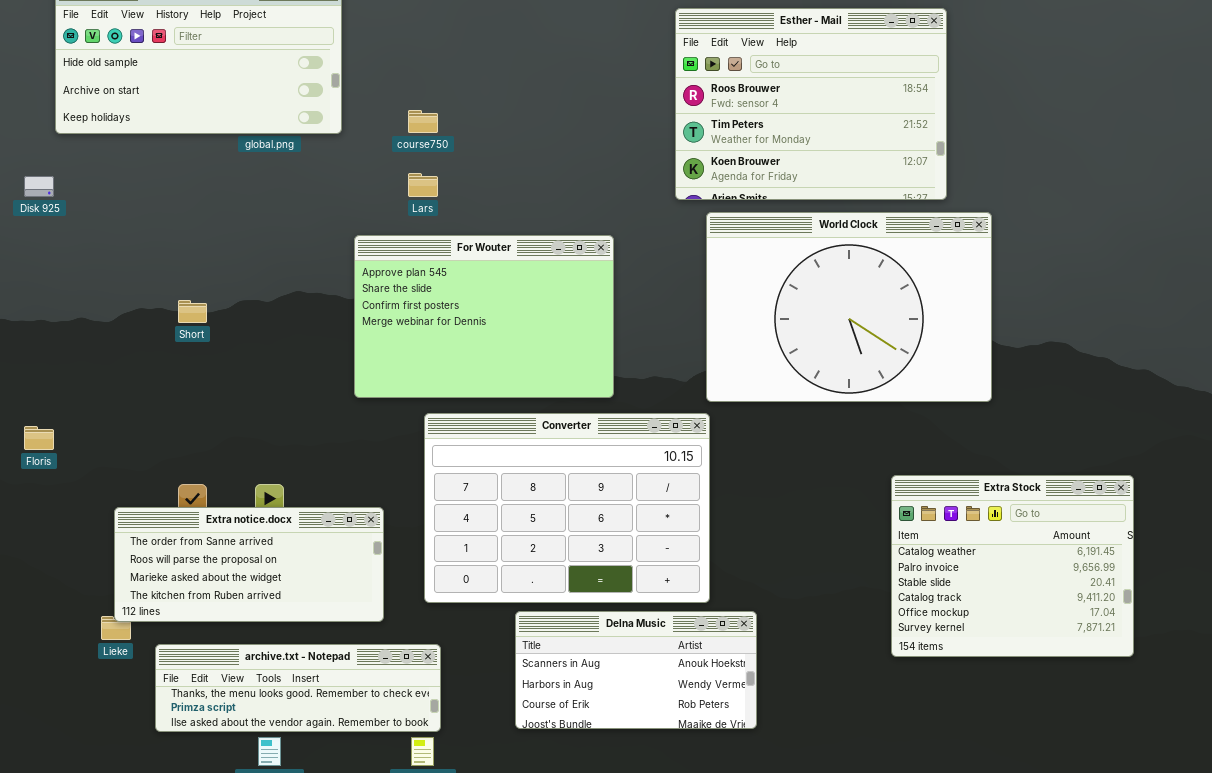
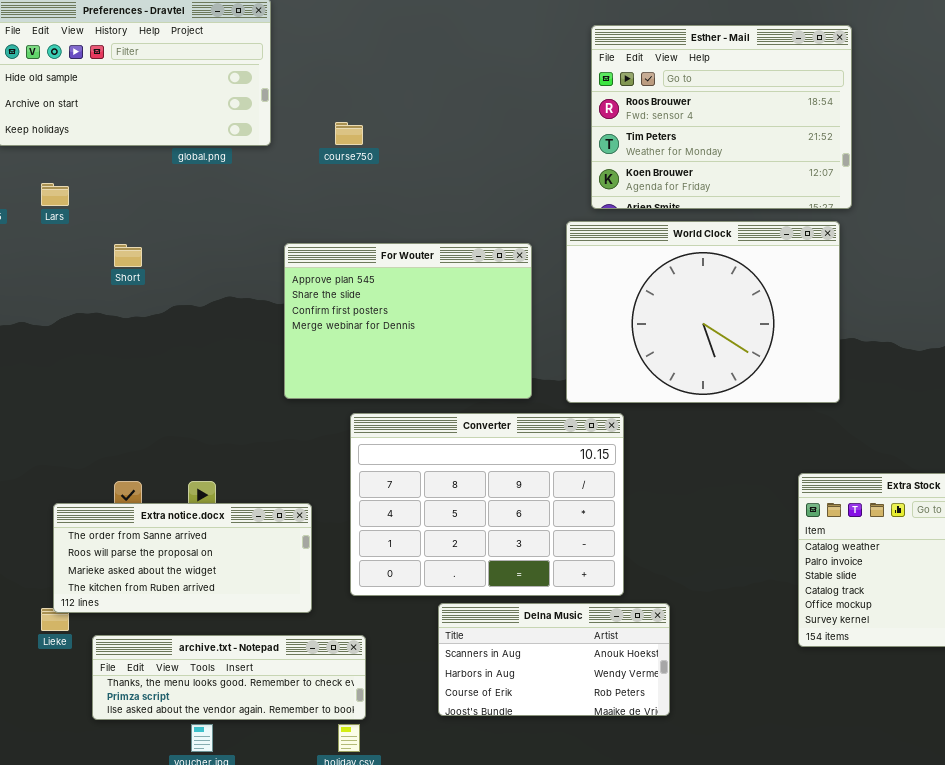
Lars: [408,173,438,197] -> [41,183,69,206], moved
World Clock: [706,212,992,402] -> [566,221,840,403], moved
Short: [178,300,207,323] -> [114,244,142,267], moved

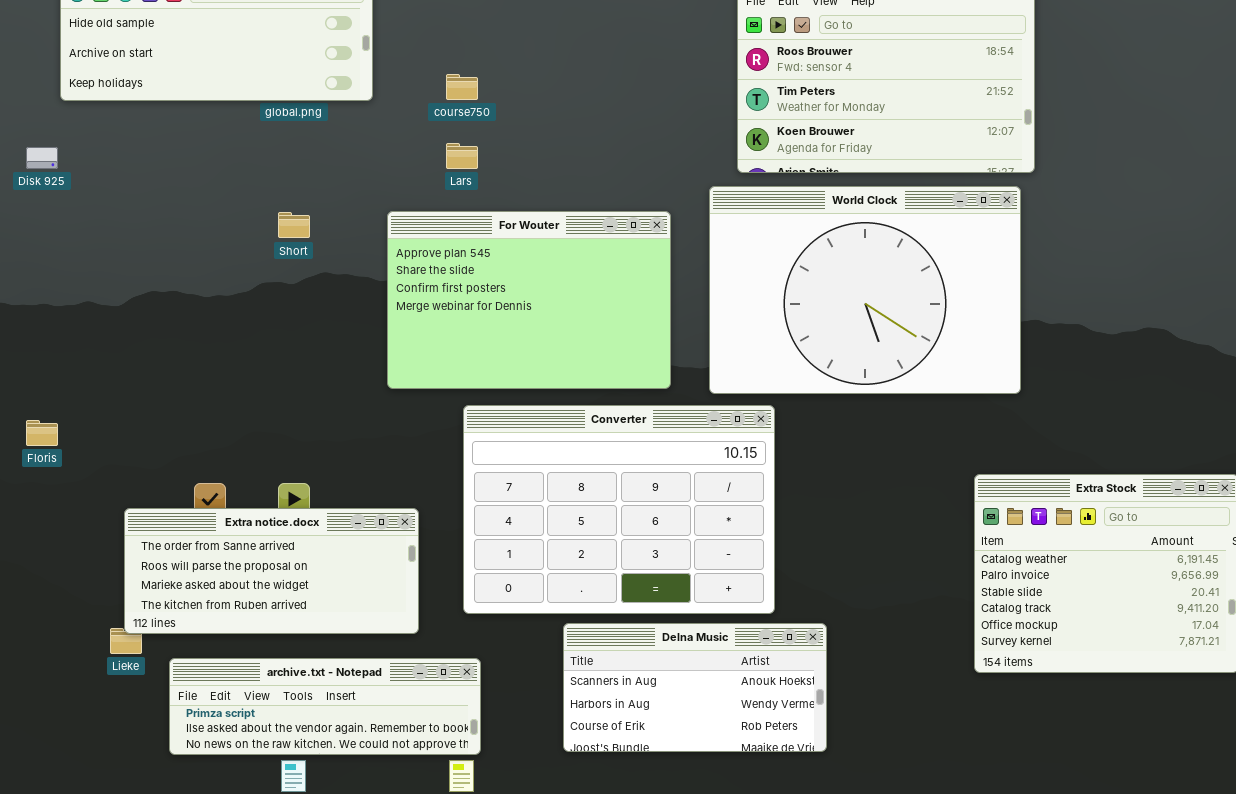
Lars: [41,183,69,206] -> [446,143,478,169], moved
Short: [114,244,142,267] -> [278,212,310,238], moved
archive.txt - Notepad: [92,635,366,720] -> [169,658,481,755], scrolled down 1 row

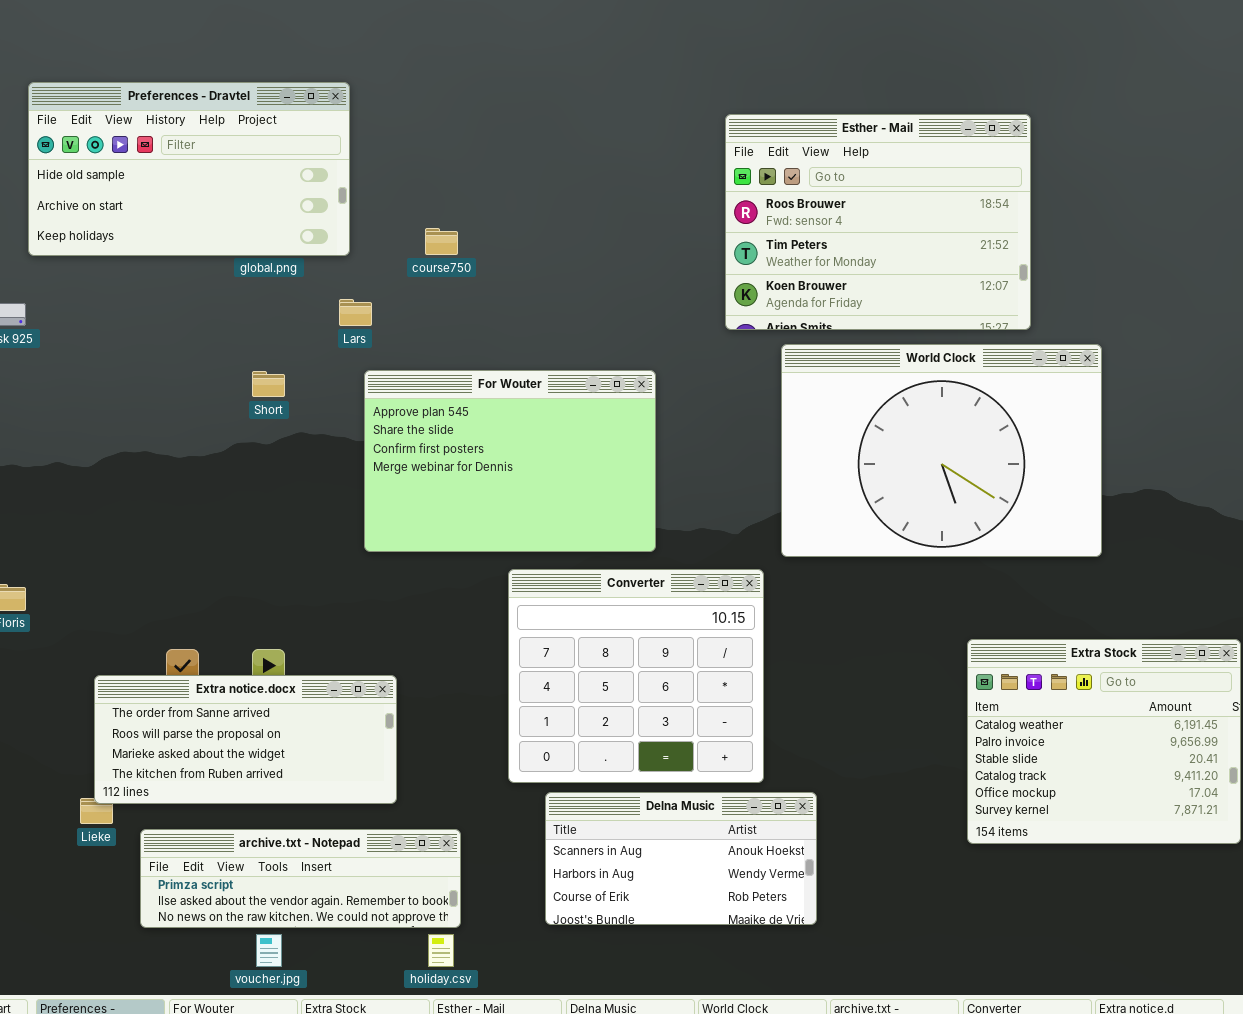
Lars: [446,143,478,169] -> [339,299,372,326], moved
World Clock: [709,186,1021,394] -> [781,344,1102,557], moved
Converter: [463,405,775,614] -> [508,569,764,783], resized

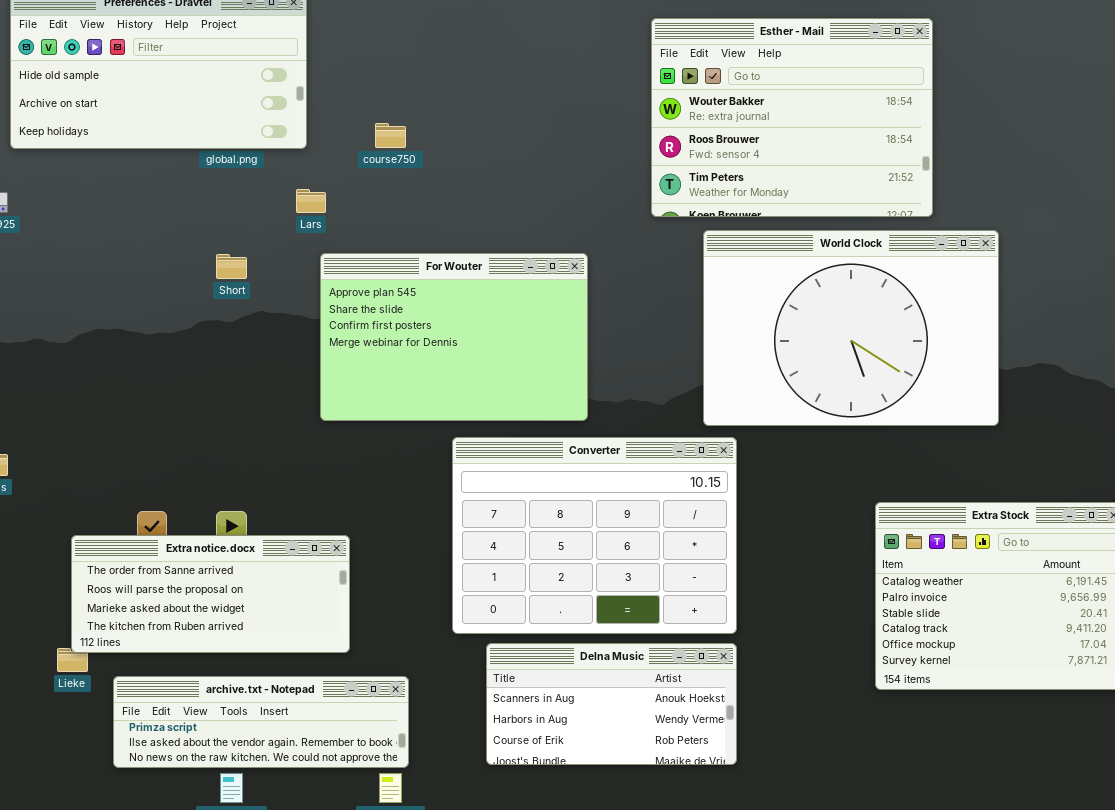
Esther - Mail: [725,114,1031,330] -> [651,18,933,217], scrolled up 1 row
Converter: [508,569,764,783] -> [452,437,737,634], resized

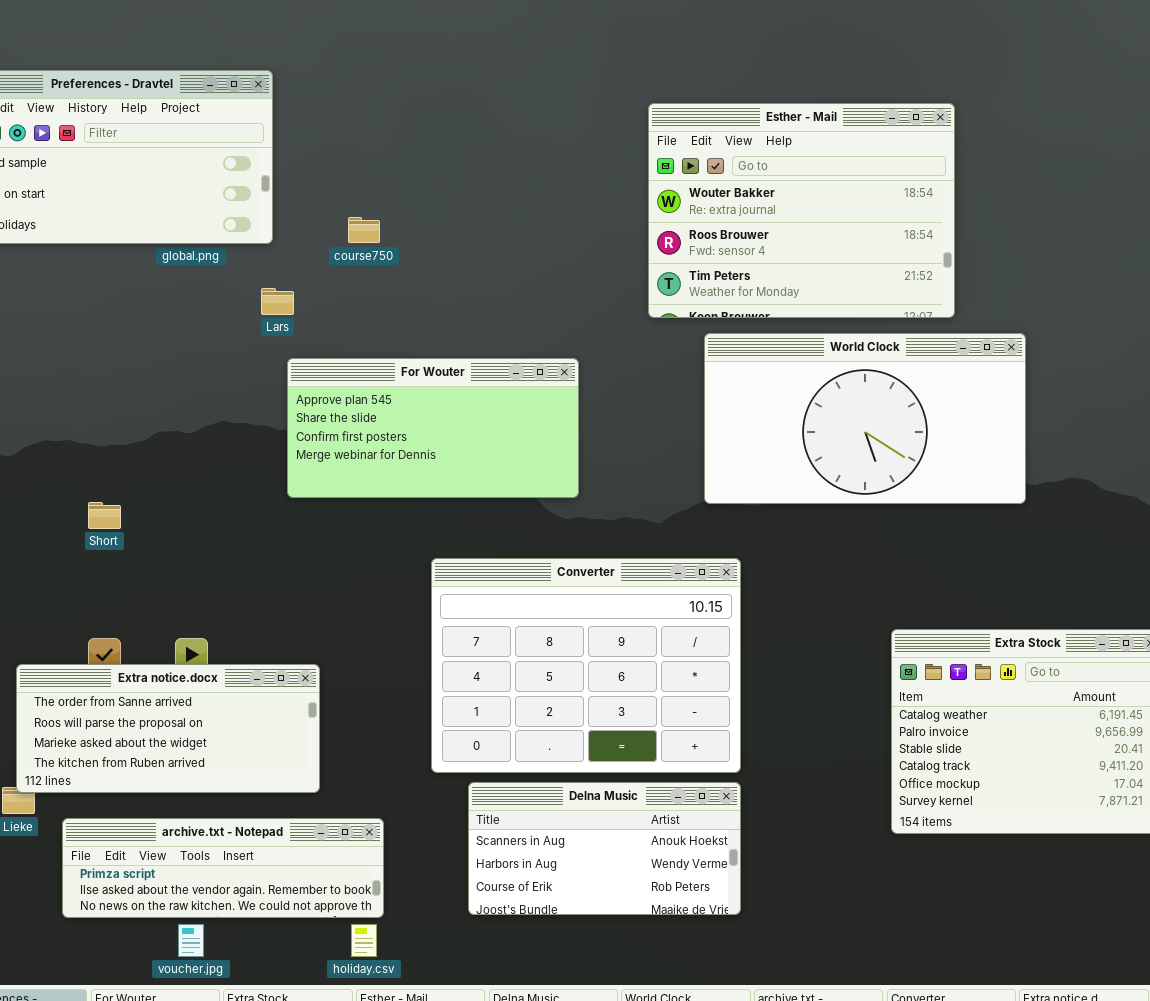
World Clock: [703,230,999,426] -> [704,333,1026,504], resized
For Wouter: [320,253,588,421] -> [287,358,579,498], resized
Short: [216,254,247,279] -> [88,502,121,529], moved

